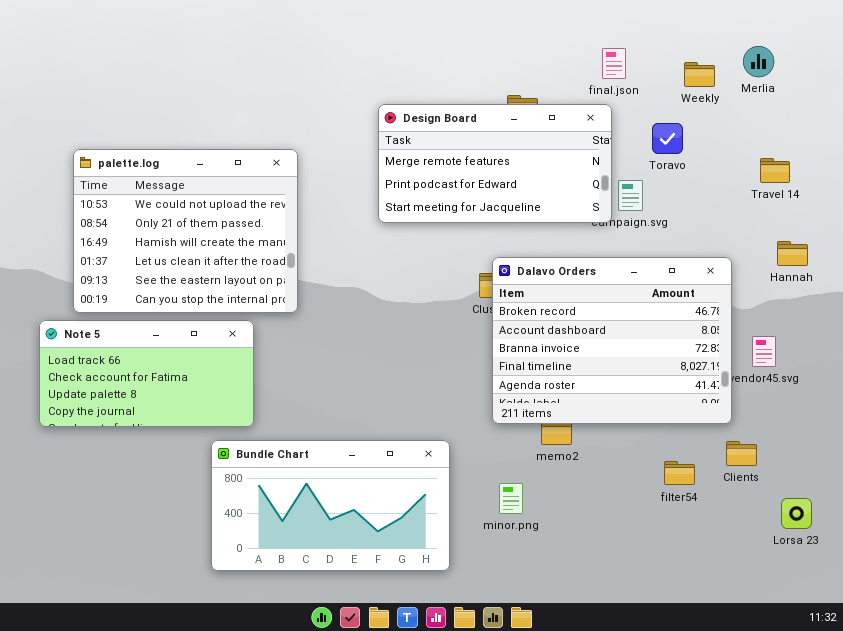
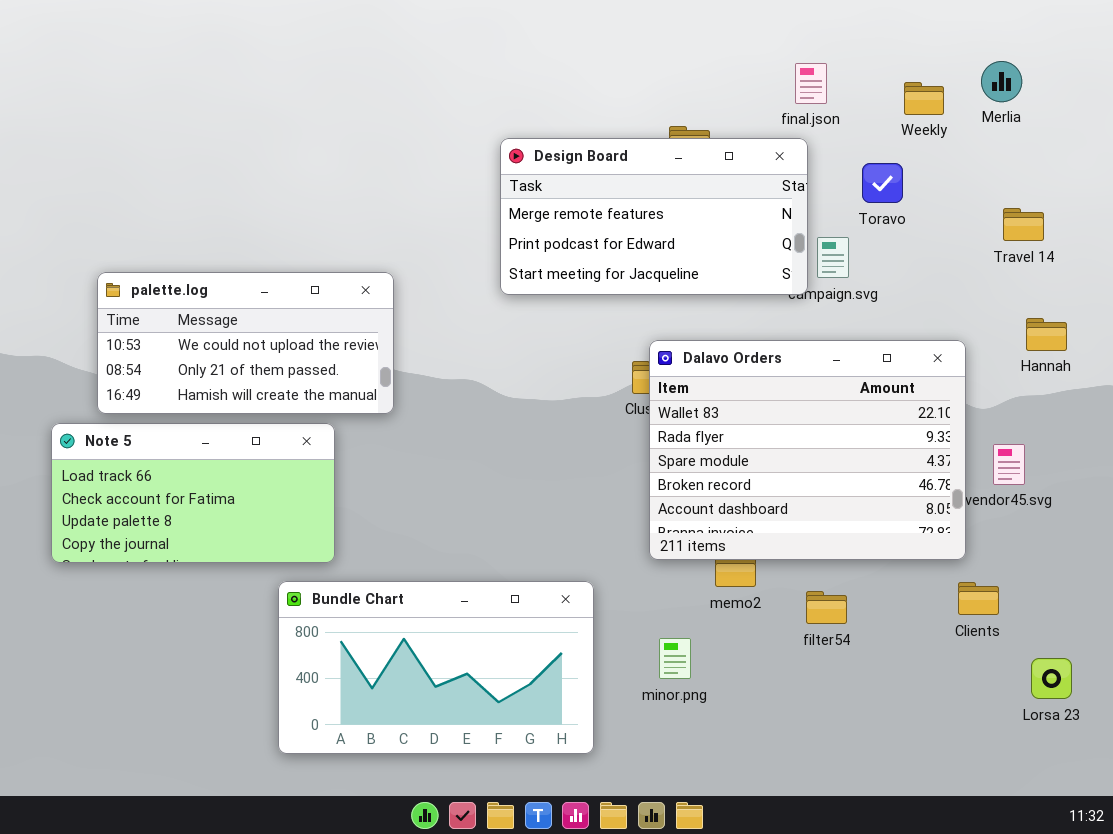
palette.log: [73,149,298,313] -> [97,272,394,414], resized
Dalavo Orders: [492,257,732,424] -> [649,340,966,560], scrolled up 3 rows
filter54: [664,461,695,485] -> [806,591,847,624], moved

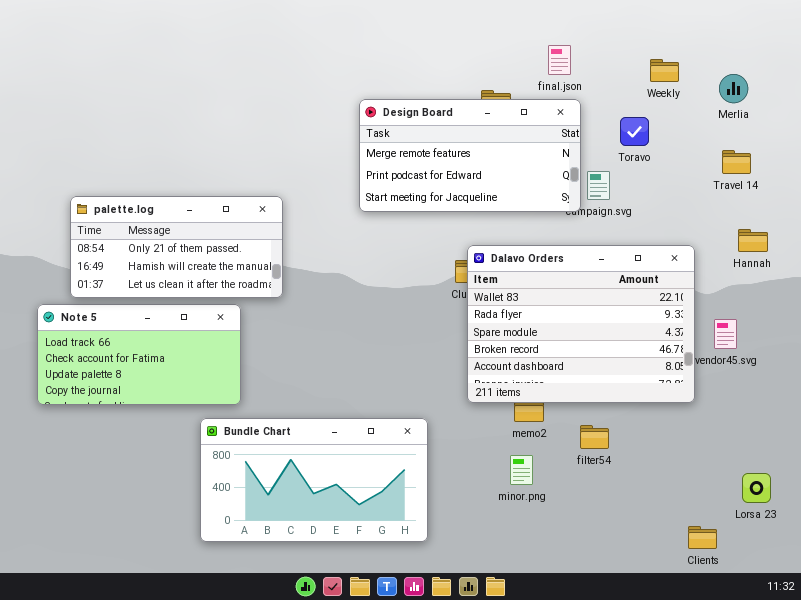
Merlia: [981,61,1022,102] -> [719,74,748,103], moved
final.json: [795,63,827,104] -> [548,45,571,75], moved
palette.log: [97,272,394,414] -> [70,196,283,298], scrolled down 1 row
Clients: [958,582,999,615] -> [688,526,717,549], moved
minor.png: [659,638,691,679] -> [510,455,533,485], moved

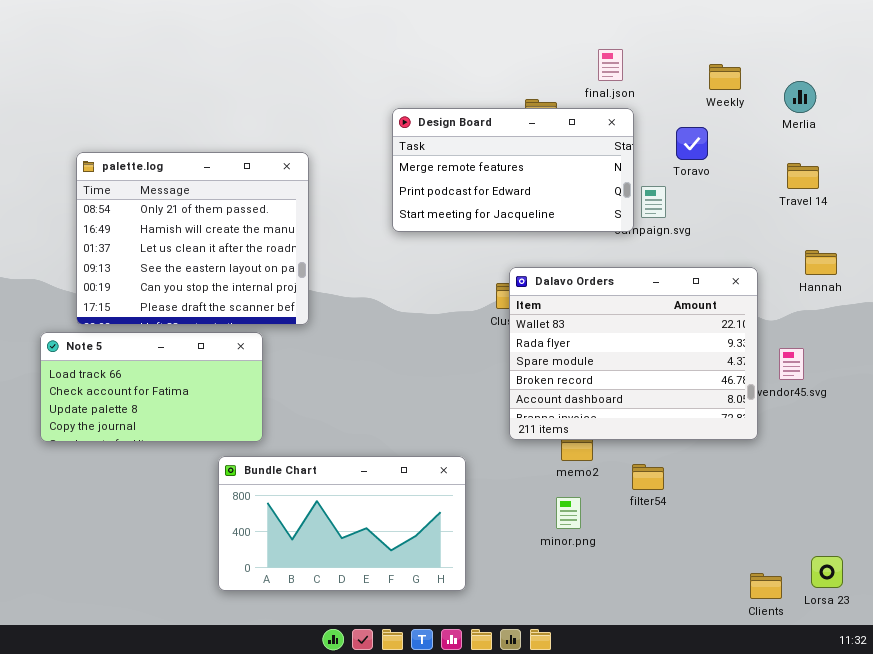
palette.log: [70,196,283,298] -> [76,152,309,325], resized
Lorsa 23: [742,473,771,503] -> [811,556,843,588], moved

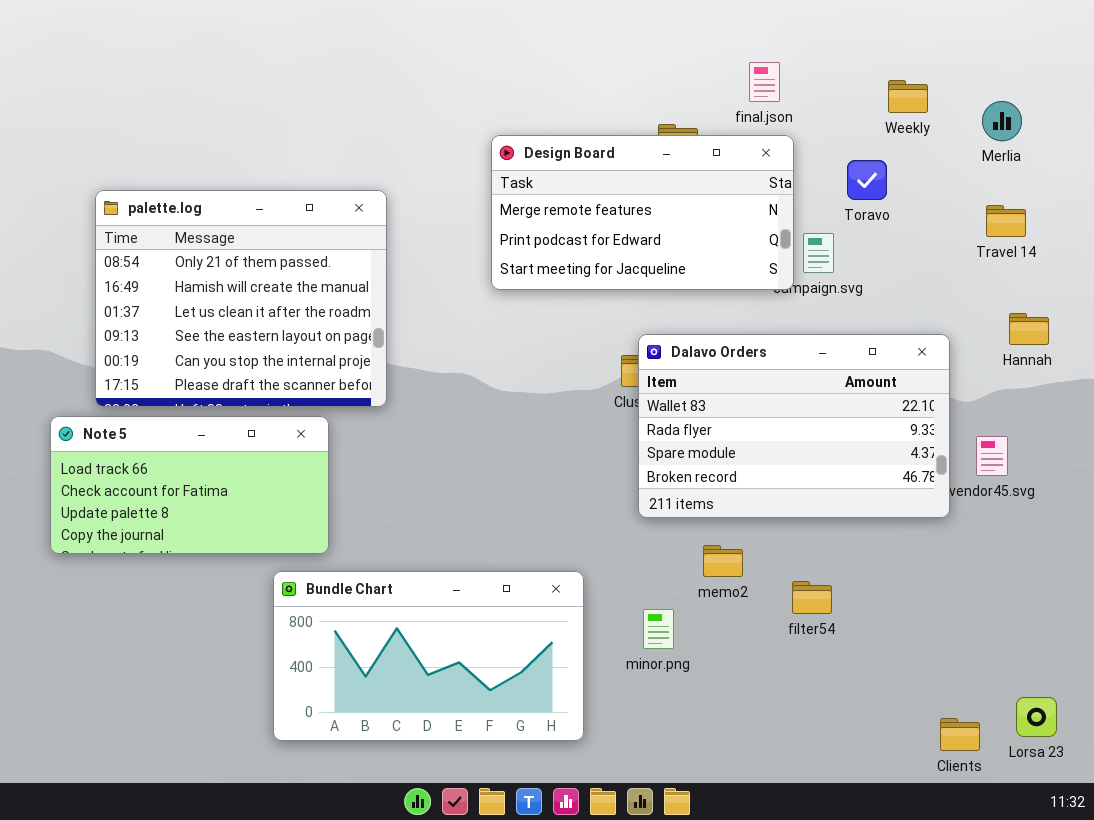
Dalavo Orders: [509,267,758,440] -> [638,334,950,518], resized
minor.png: [556,497,581,529] -> [643,609,674,649], moved

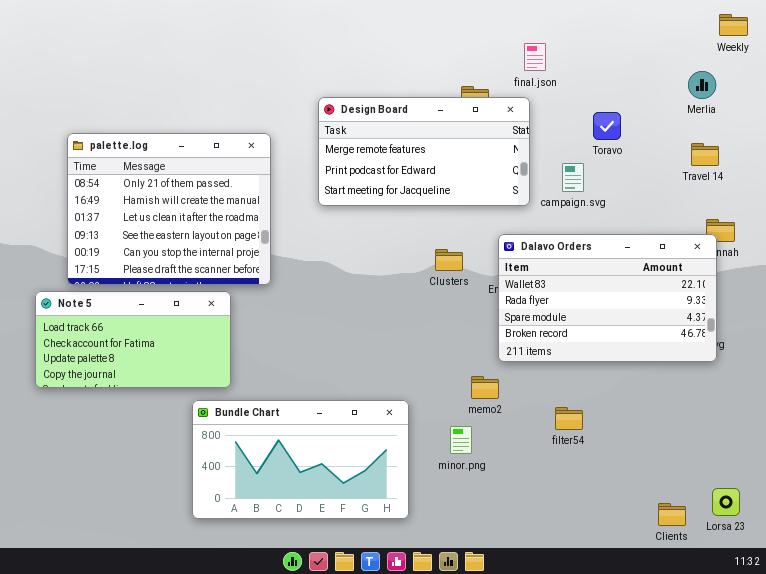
Weekly: [888,80,928,113] -> [719,14,748,36], moved
Design Board: [491,135,794,290] -> [318,97,530,206], moved
Dalavo Orders: [638,334,950,518] -> [498,234,717,362], moved
memo2: [703,545,743,577] -> [471,376,499,399], moved

